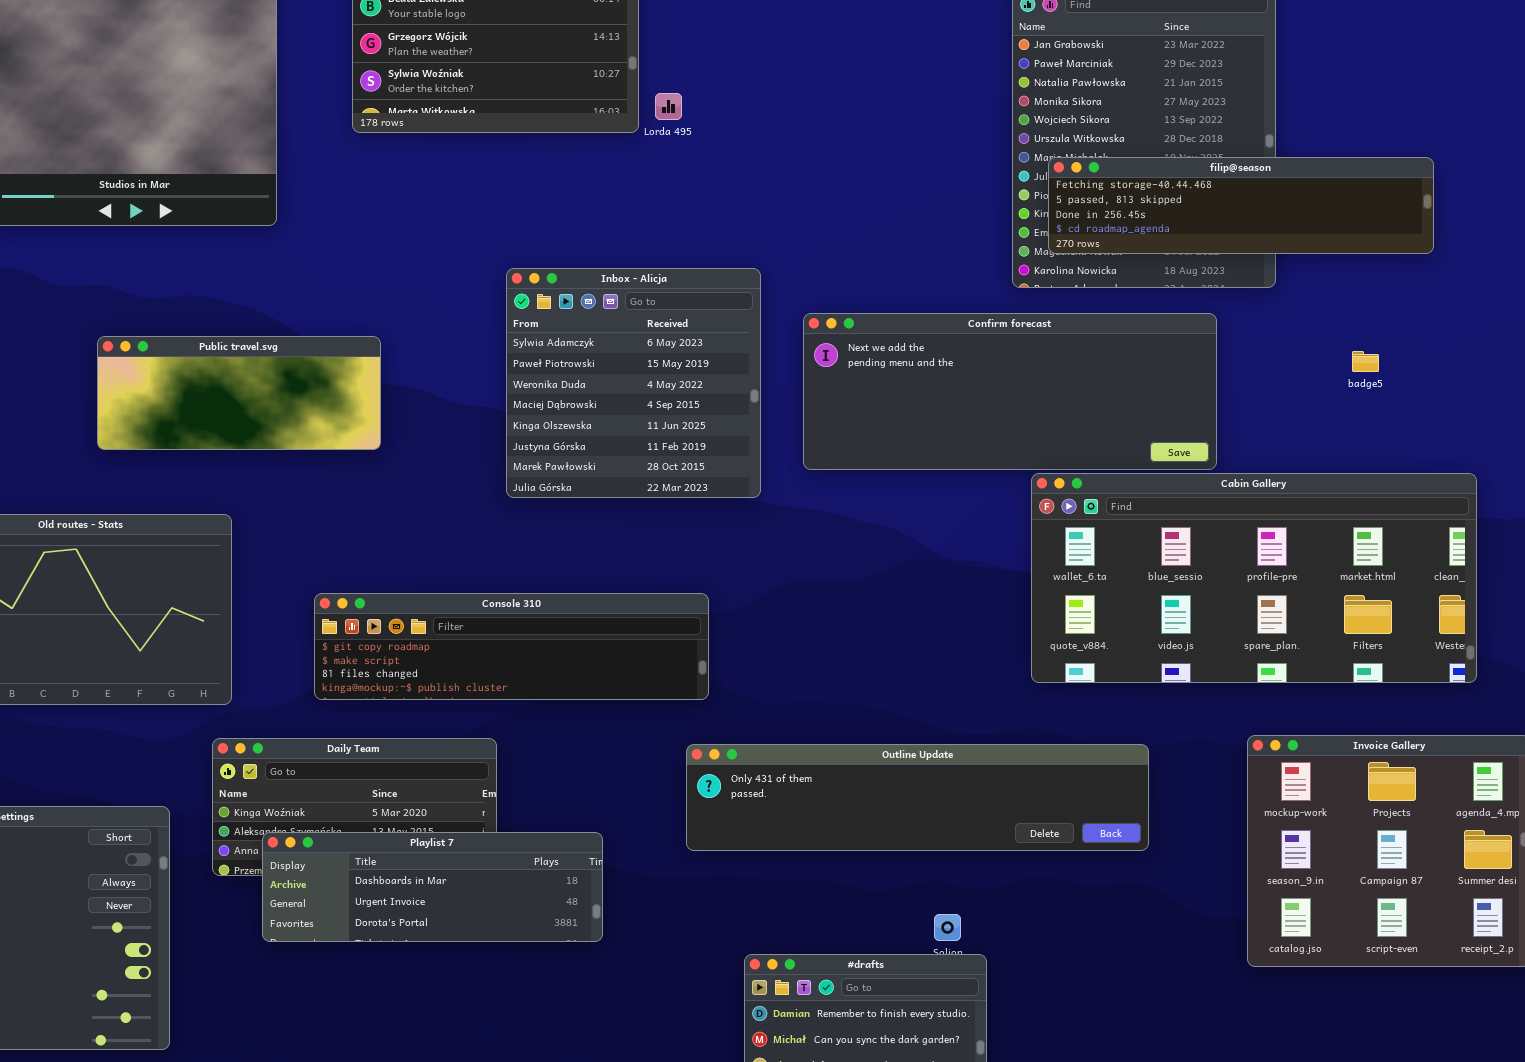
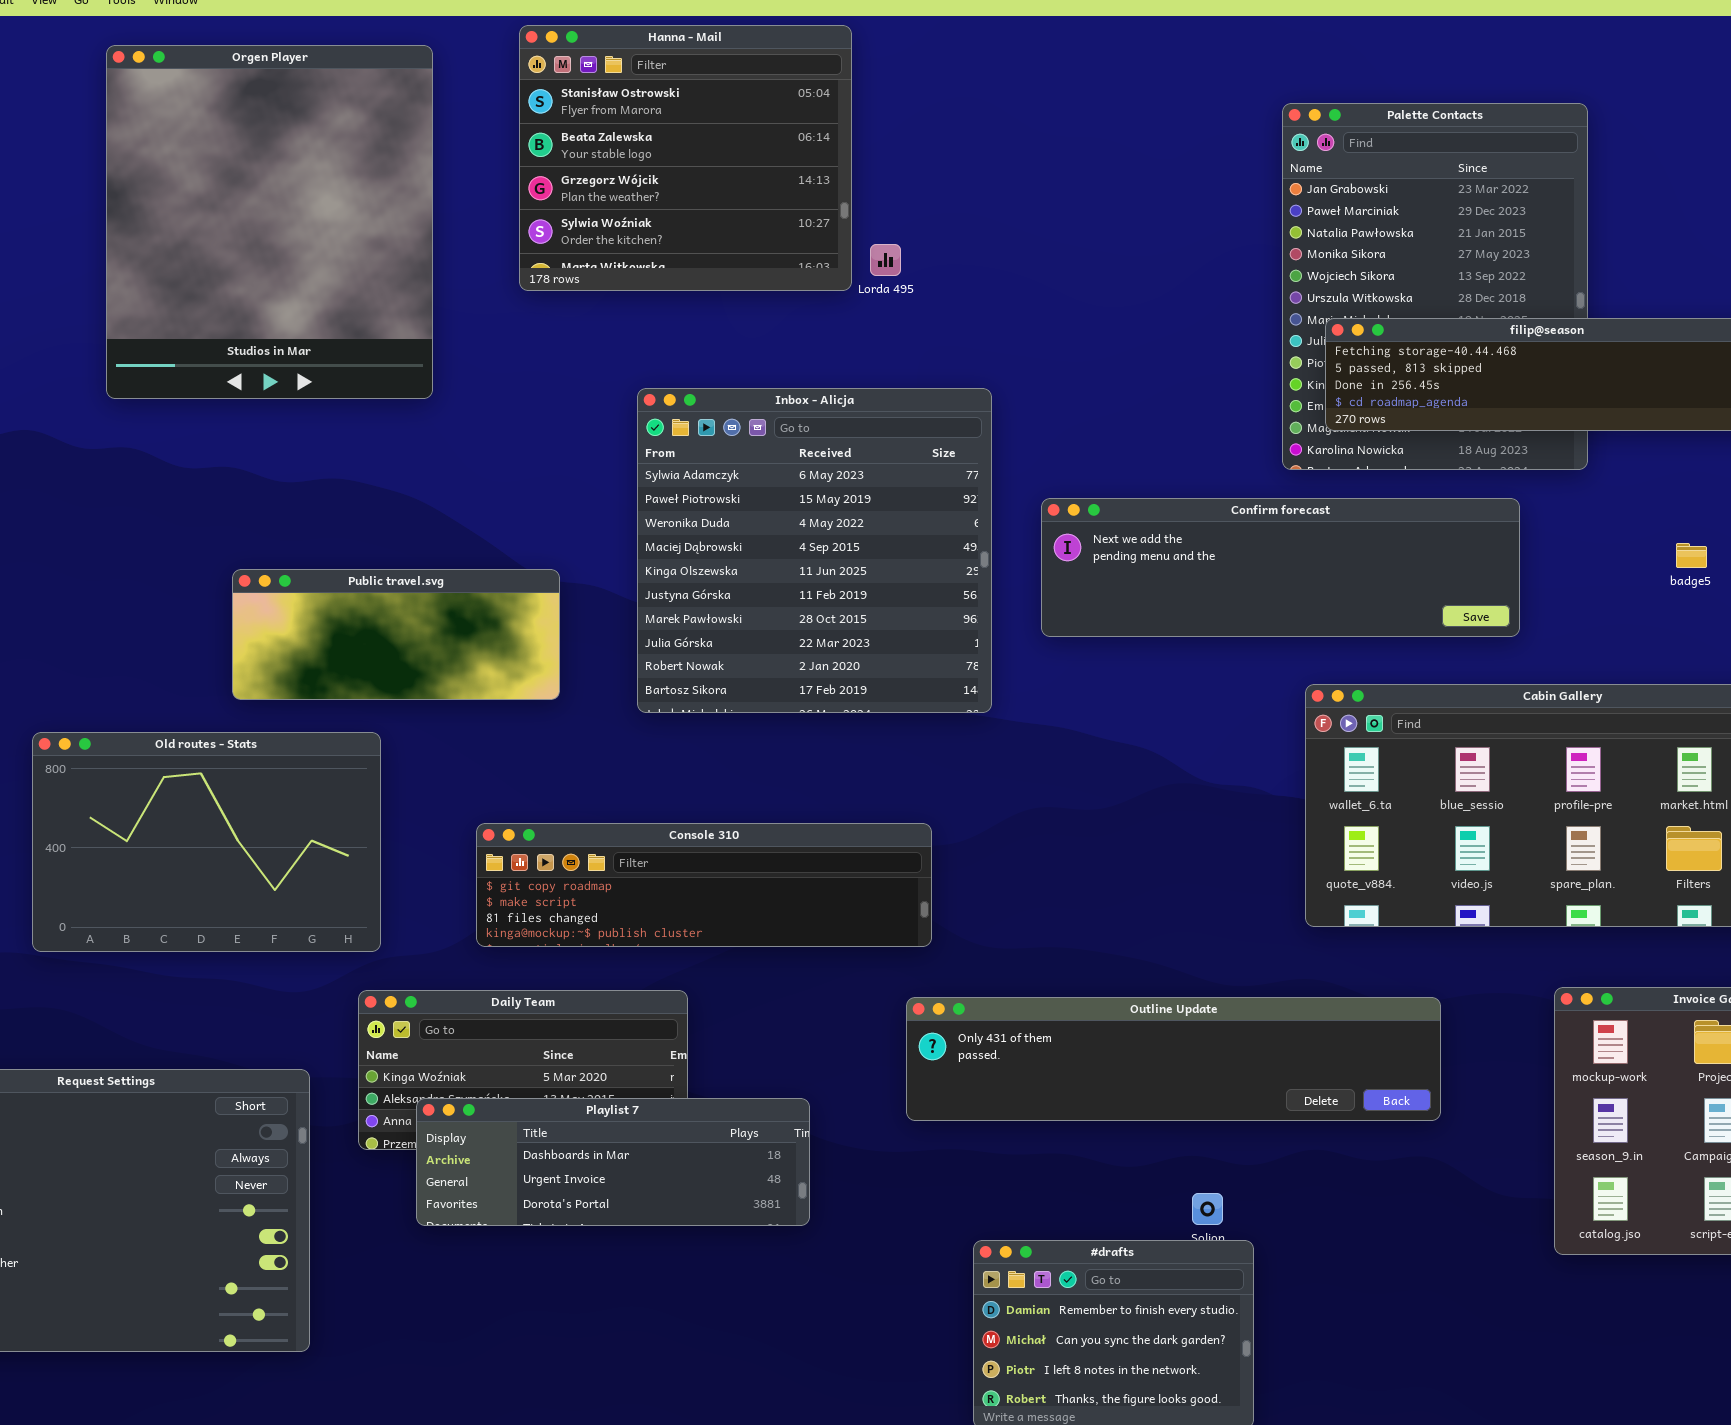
Inbox - Alicja: [506,268,761,498] -> [637,388,992,713], resized
Confirm forecast: [803,313,1217,470] -> [1041,498,1520,637], resized
Public travel.svg: [97,336,381,450] -> [232,569,560,700], moved

